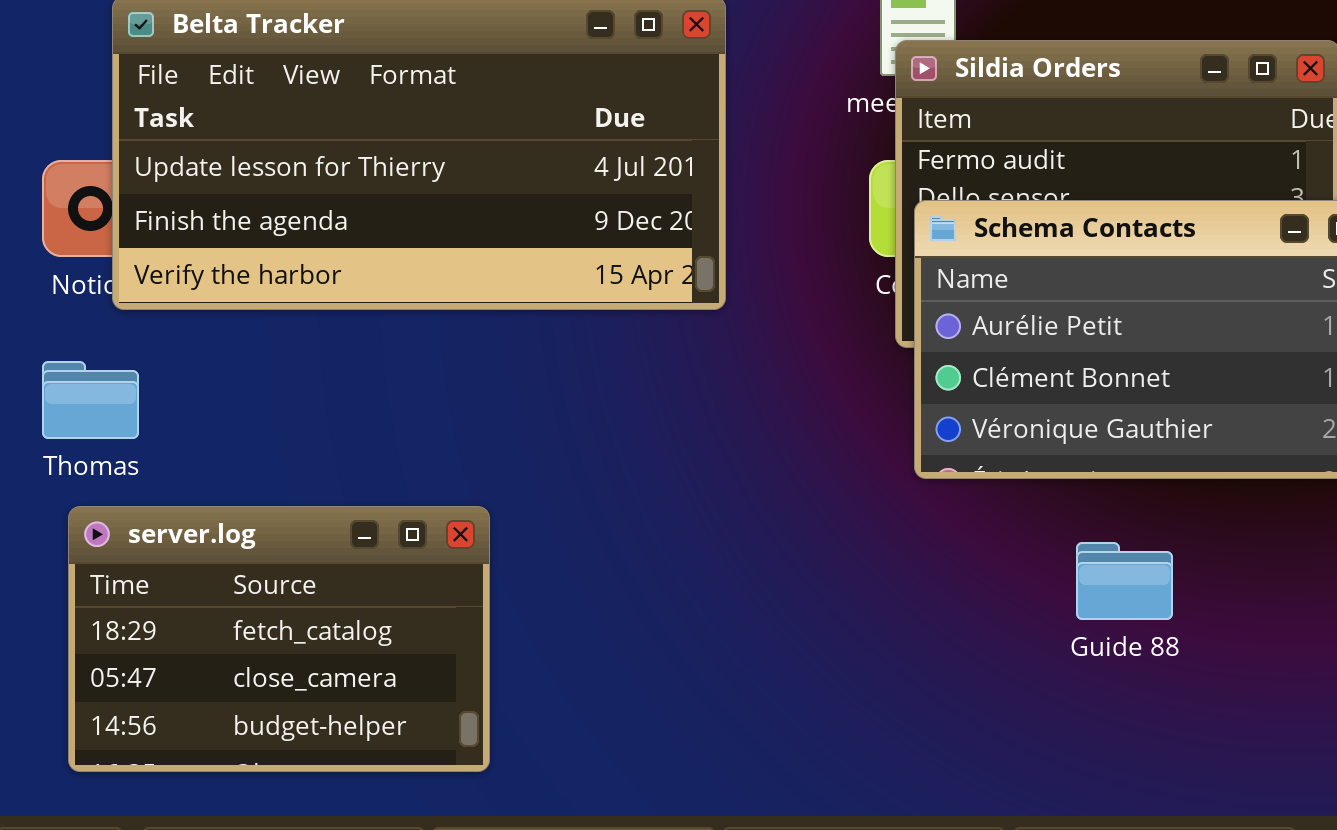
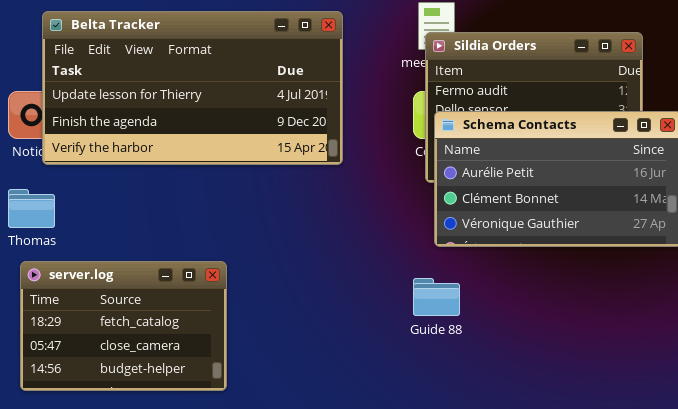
Guide 88: [1076,542,1173,620] -> [413,278,460,316], moved

